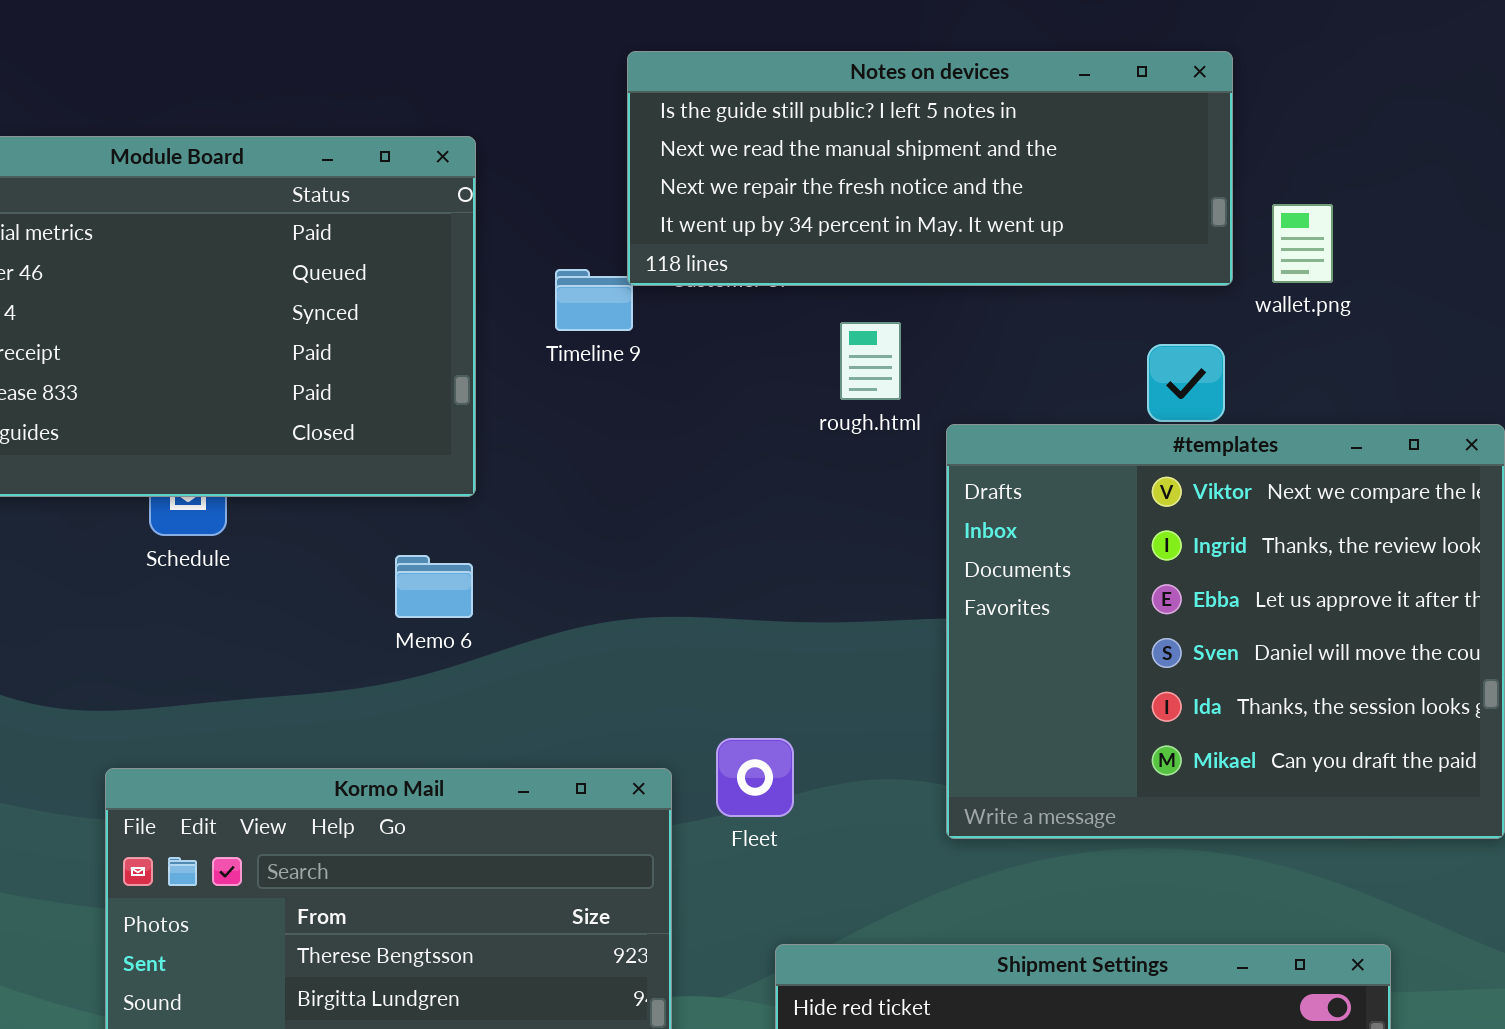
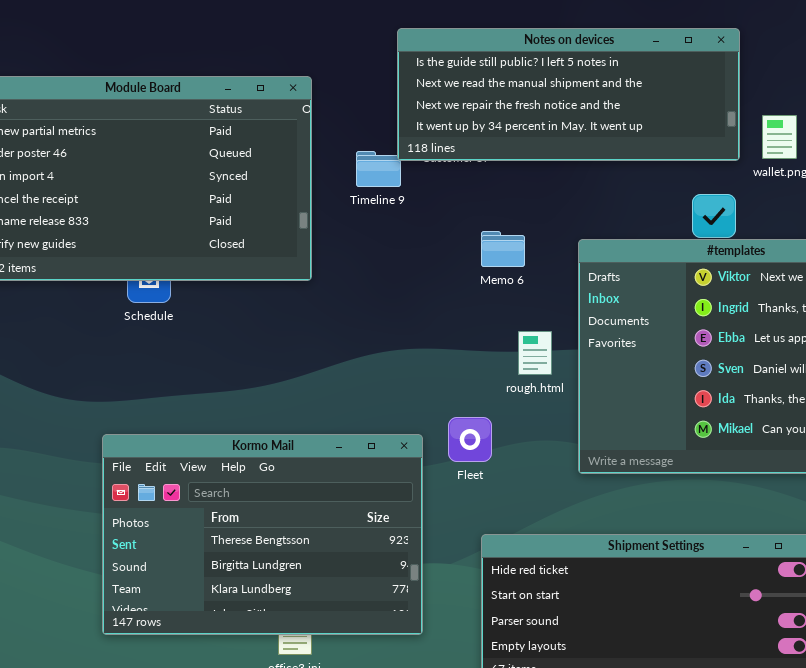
rough.html: [840,322,901,400] -> [518,331,552,375], moved
Memo 6: [395,555,473,618] -> [481,231,525,267], moved

